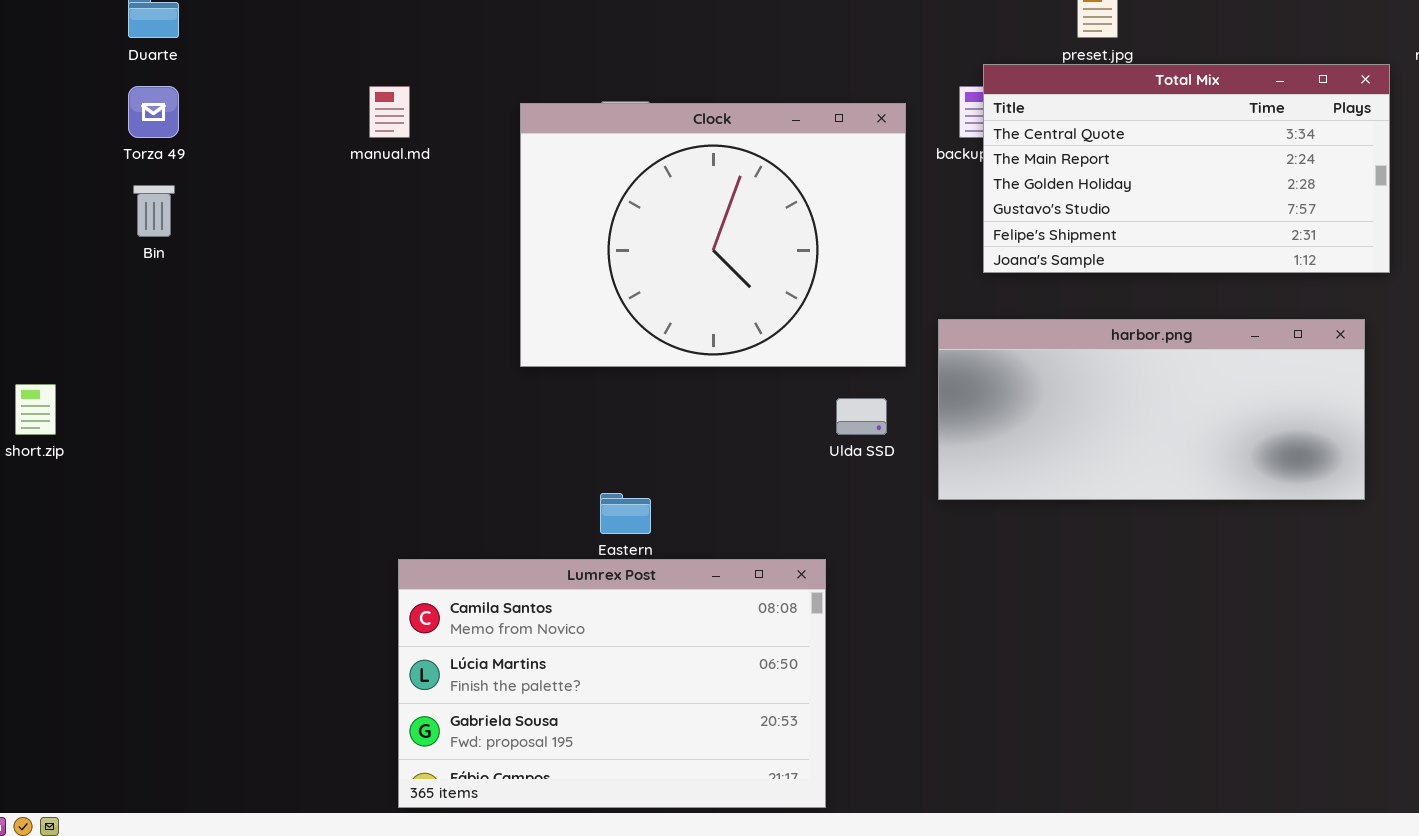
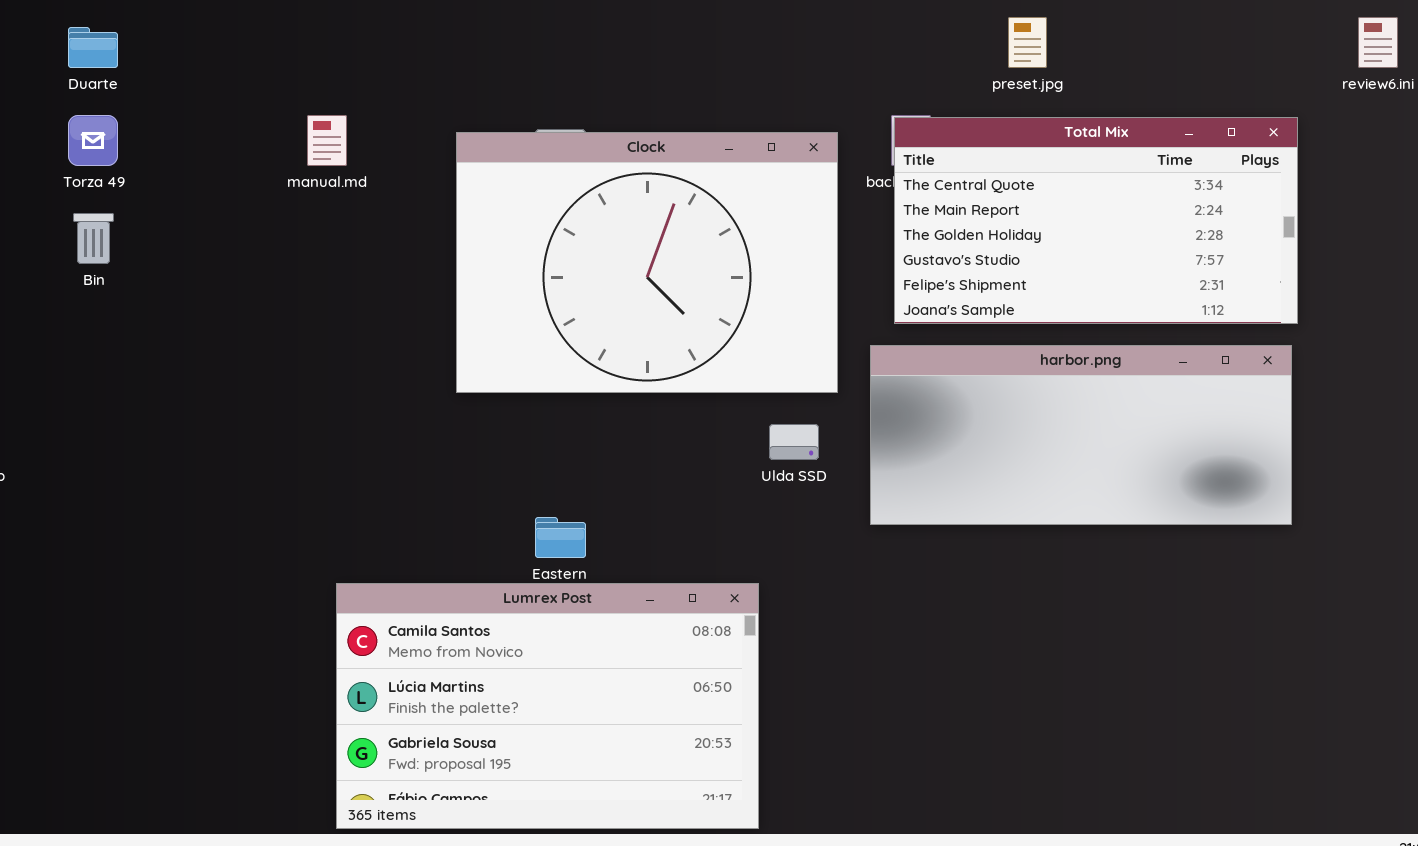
Total Mix: [983,64,1390,273] -> [894,117,1298,324], moved

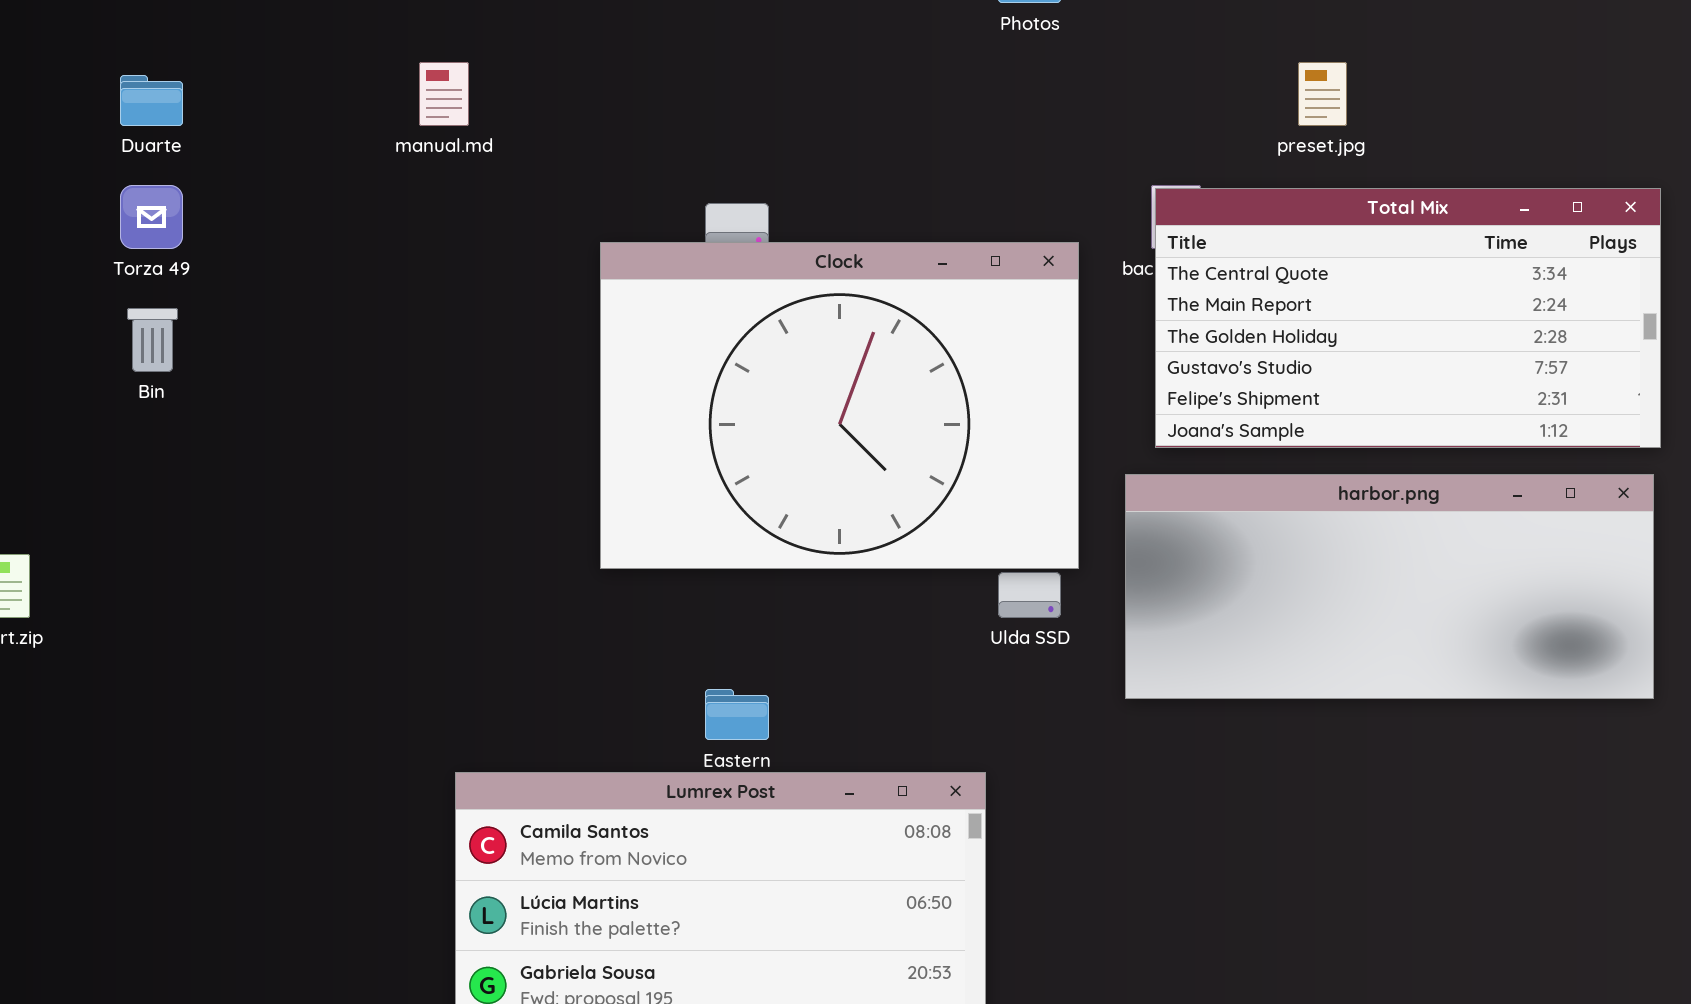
manual.md: [307,115,347,166] -> [419,62,469,126], moved
Clock: [456,132,838,393] -> [600,242,1079,569], moved

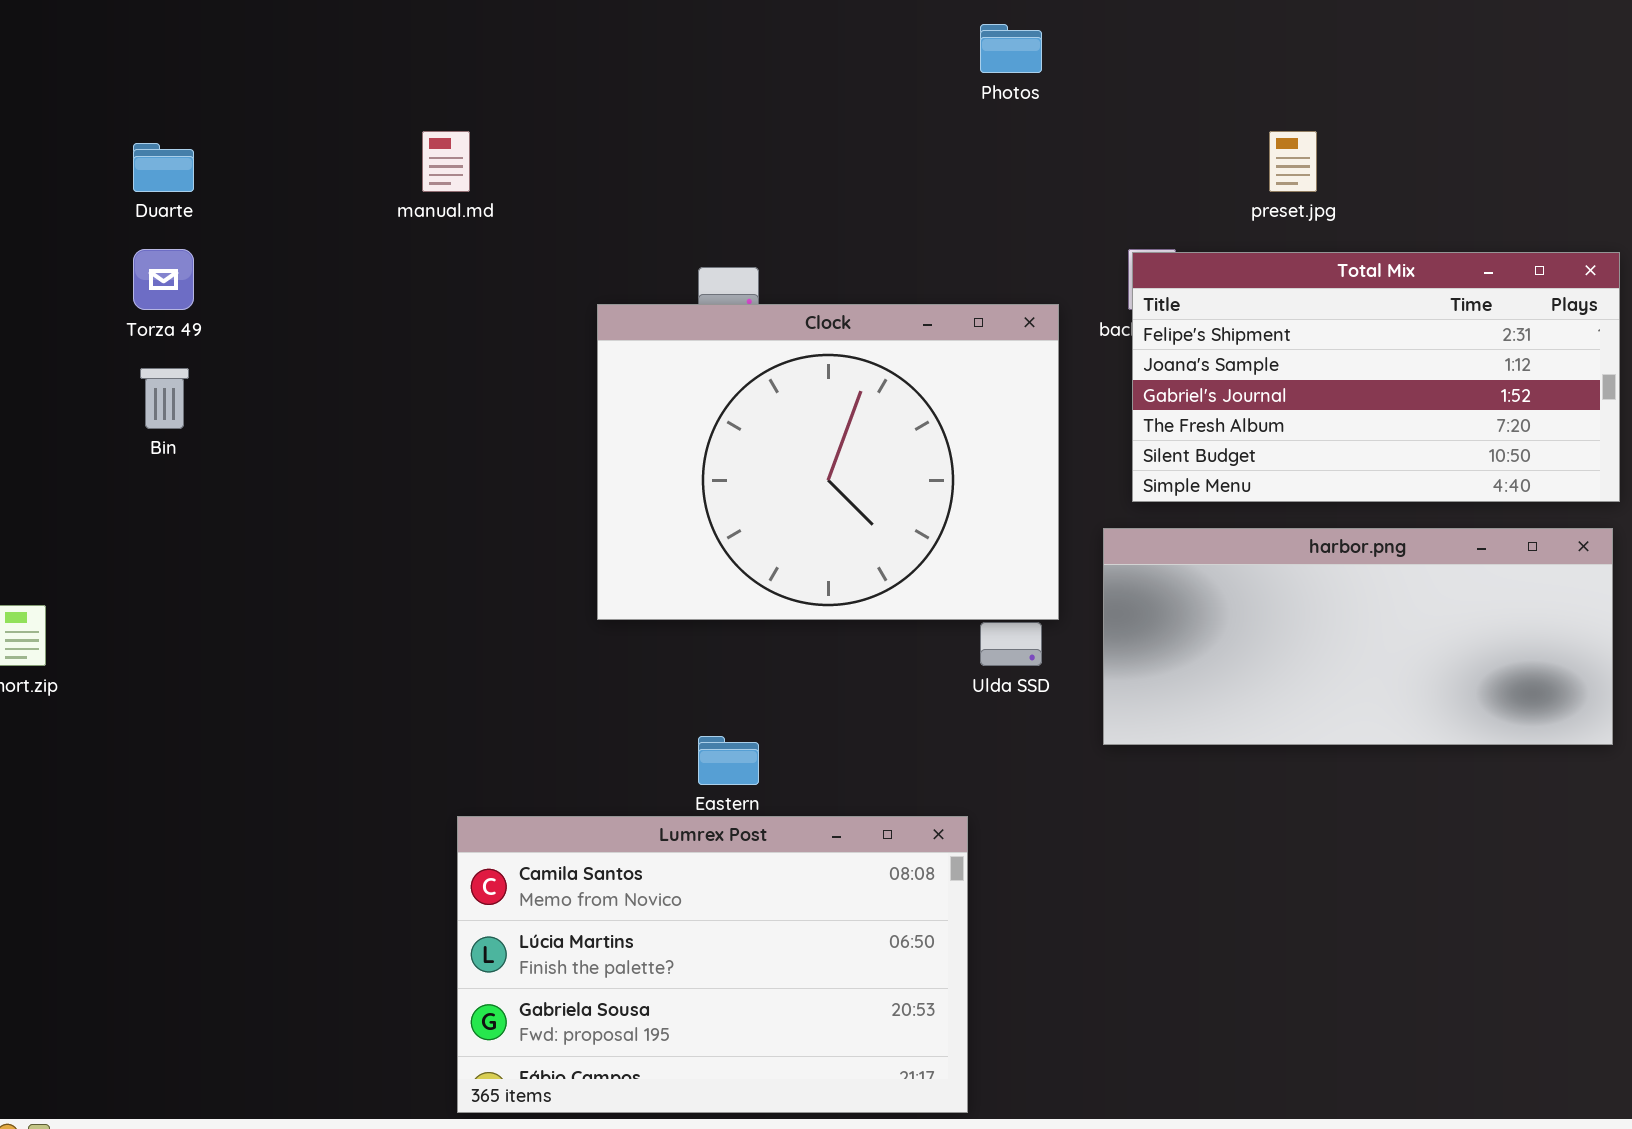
Total Mix: [1155,188,1661,448] -> [1132,252,1620,502], scrolled down 4 rows

